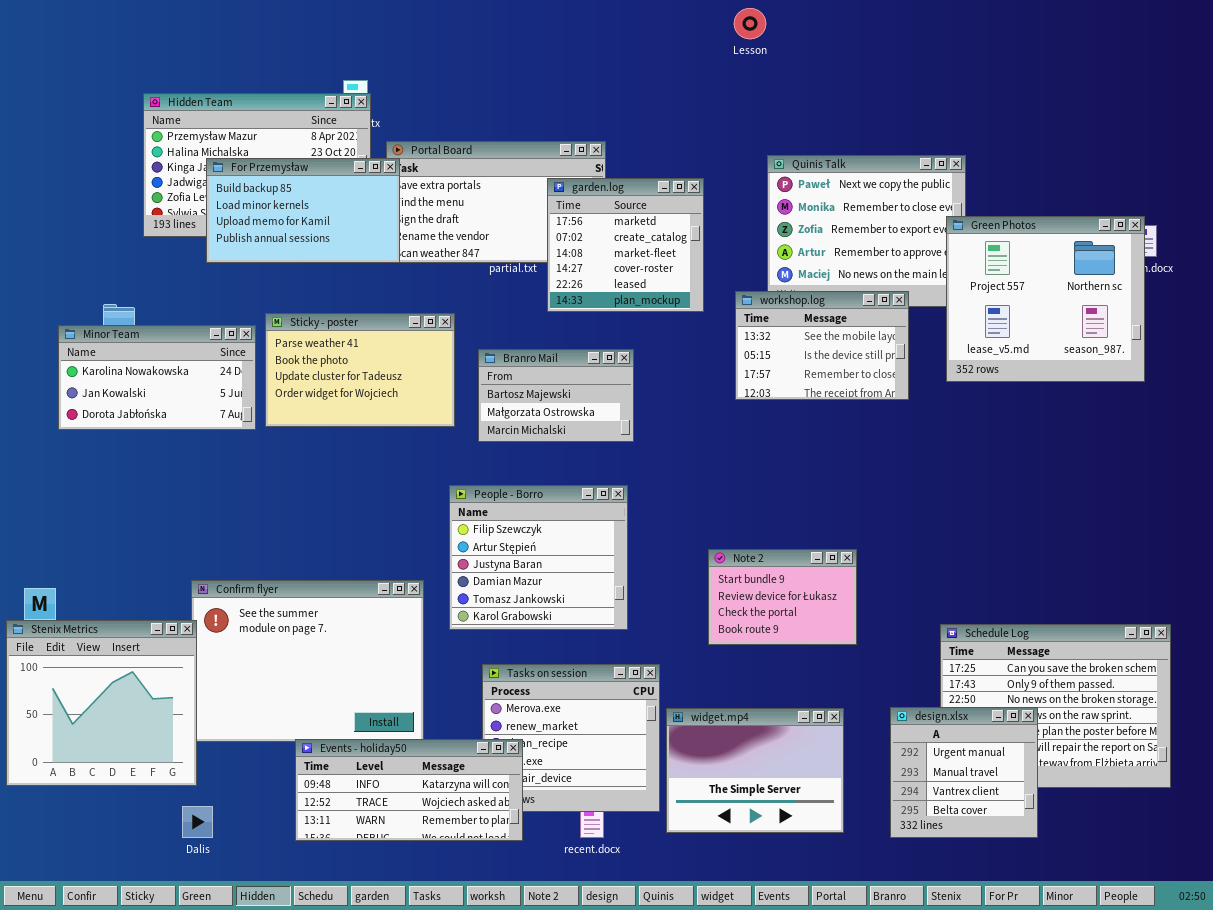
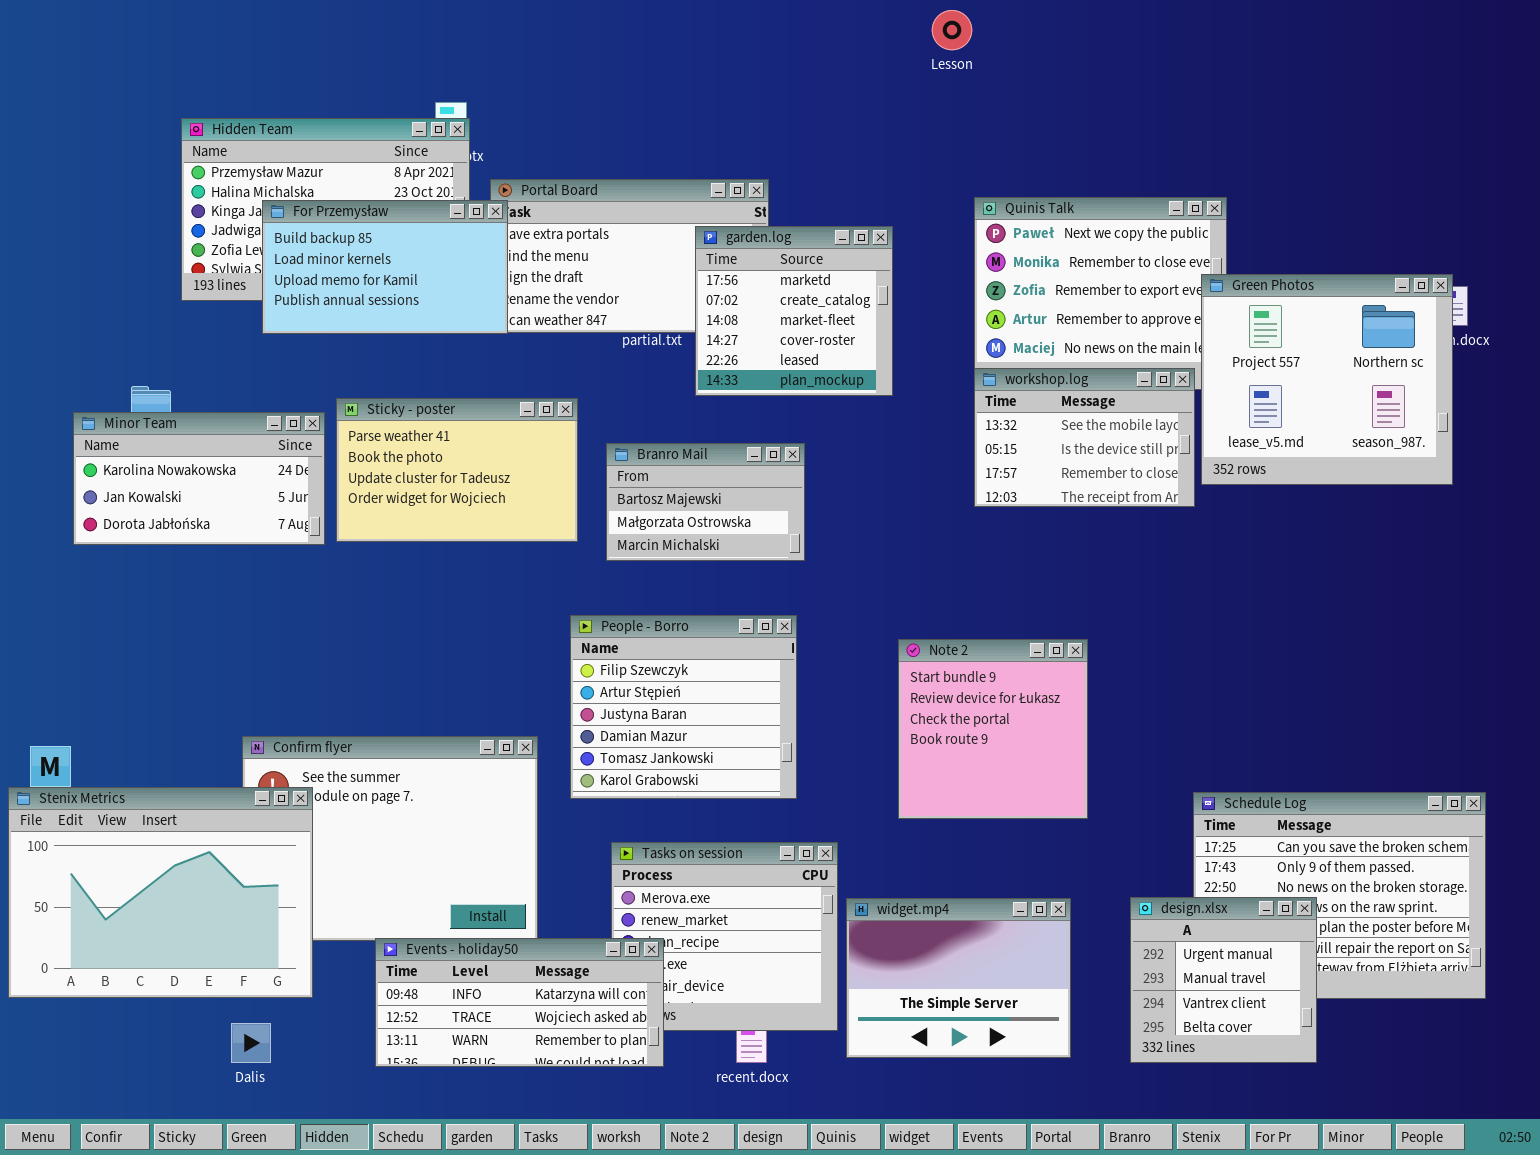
workshop.log: [735,291,909,400] -> [974,368,1195,507], moved
Note 2: [708,549,857,645] -> [898,639,1088,819], resized
Stenix Metrics: [6,620,197,786] -> [8,787,313,998], resized

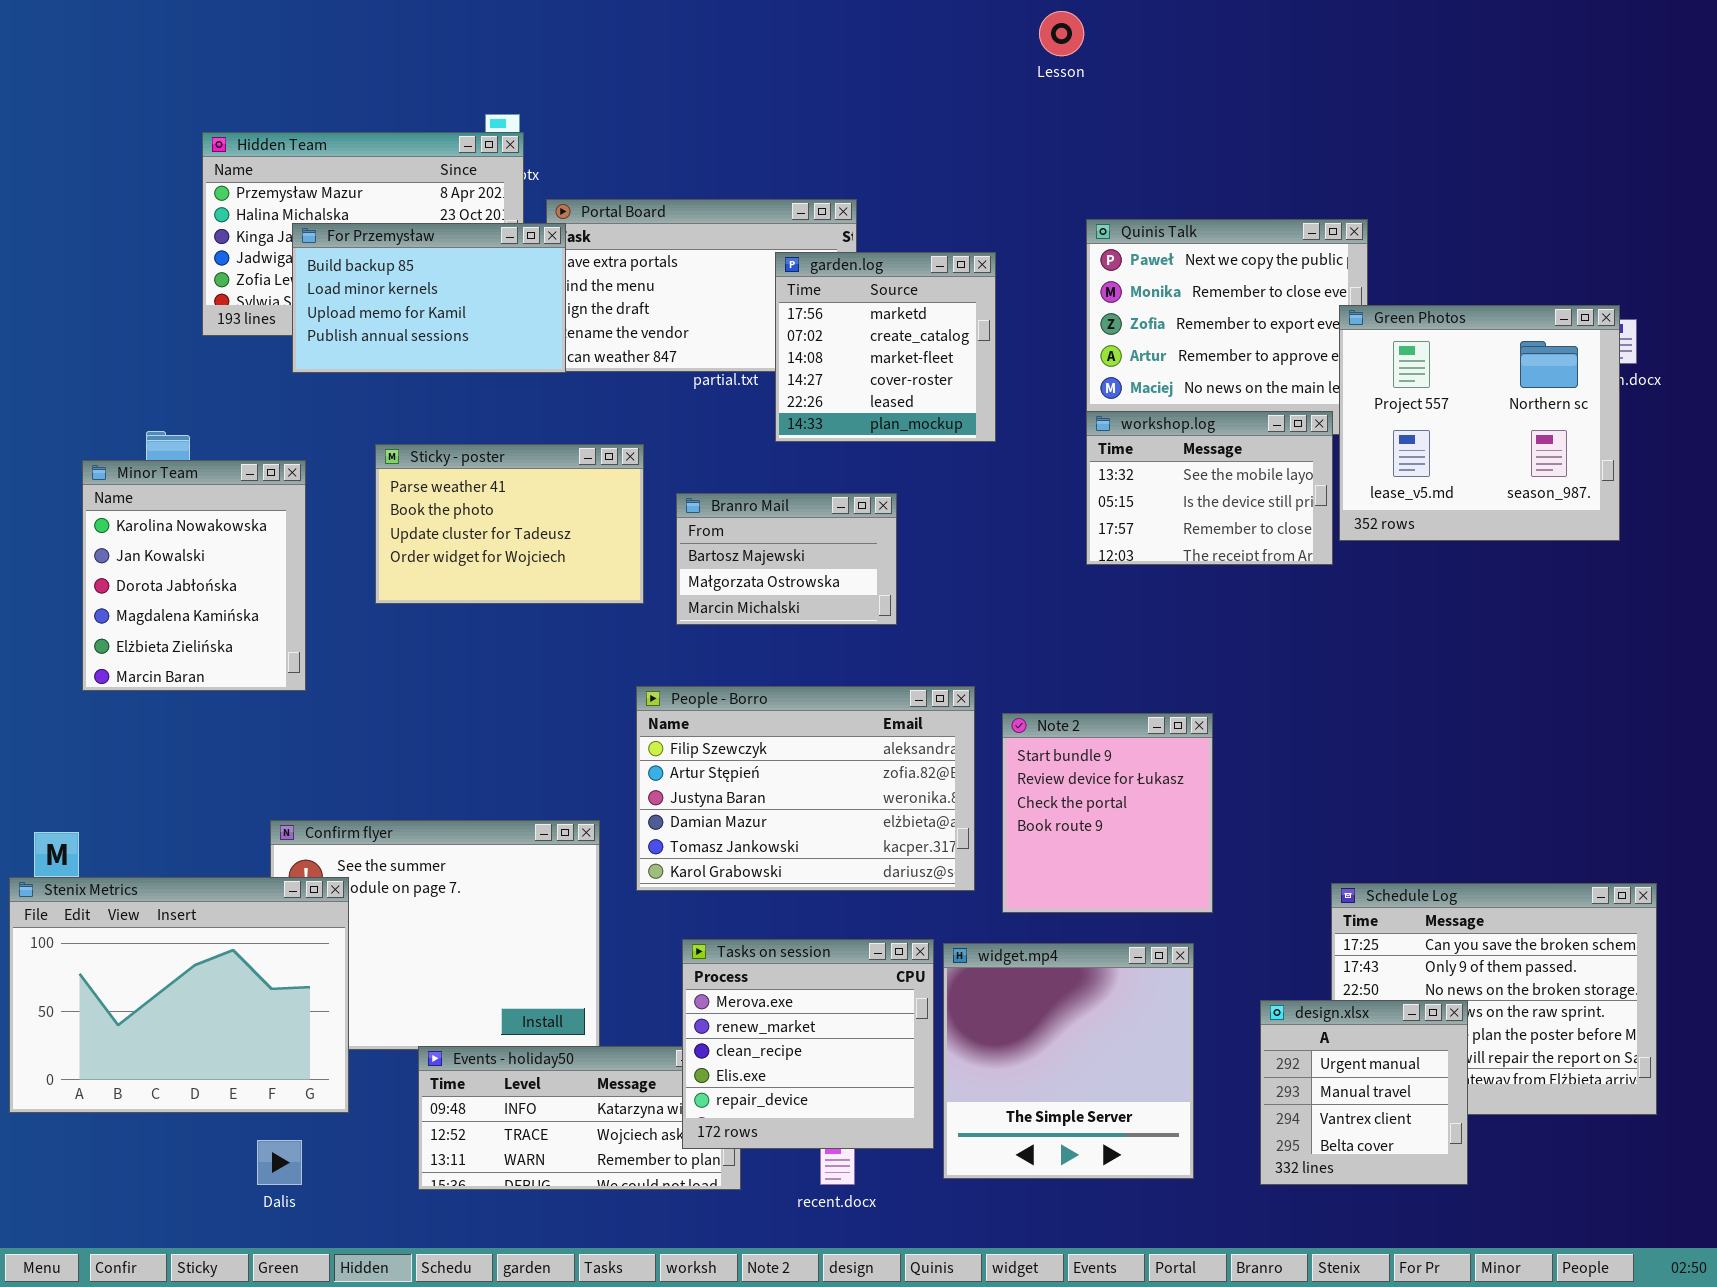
Minor Team: [73,412,325,545] -> [82,460,306,691], resized
People - Borro: [570,615,797,799] -> [636,686,975,891], resized
Tasks on session: [611,842,838,1031] -> [682,939,934,1149], raised
widget.mp4: [846,898,1071,1058] -> [943,943,1194,1179], resized

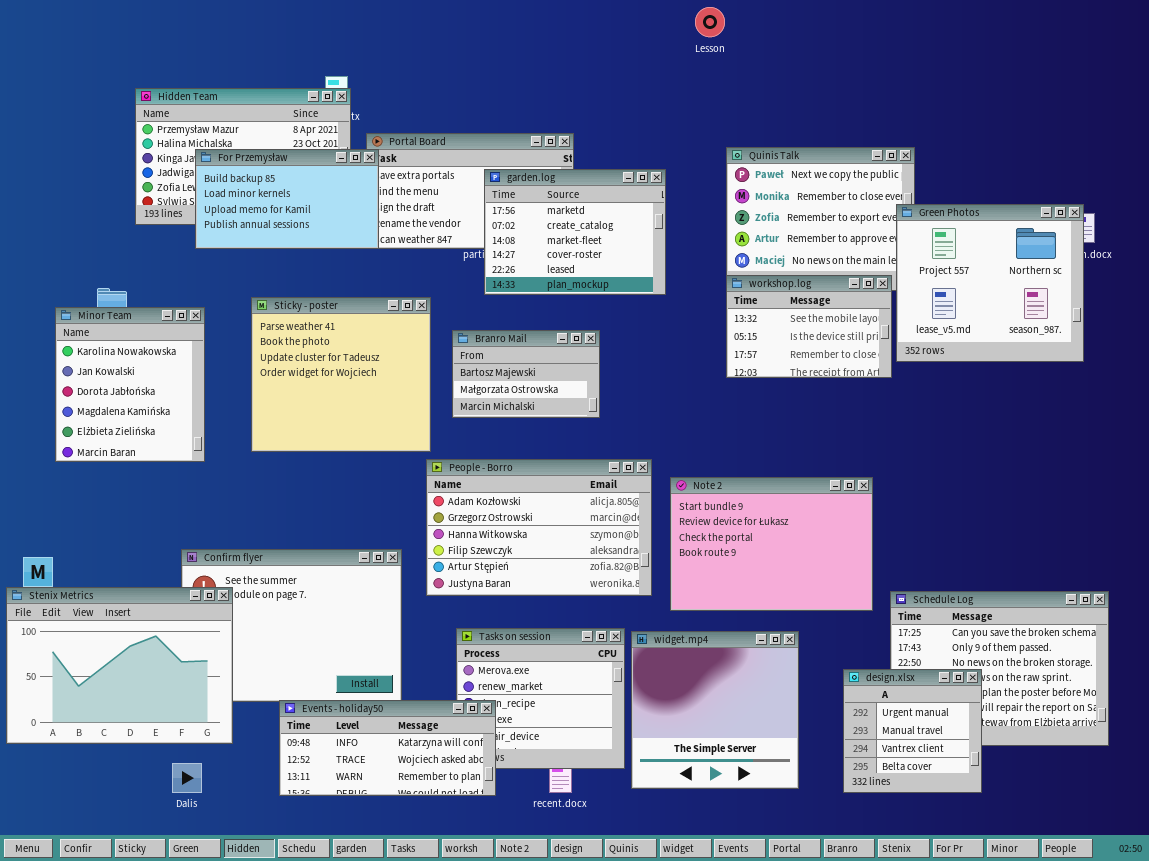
garden.log: [775,252,996,442] -> [484,169,666,295], resized
Sticky - poster: [375,444,644,604] -> [251,297,431,452], resized
People - Borro: [636,686,975,891] -> [426,459,652,596], scrolled up 3 rows
Note 2: [1002,713,1213,913] -> [670,477,873,611], resized
Events - holiday50: [418,1046,741,1190] -> [279,700,496,796], raised

